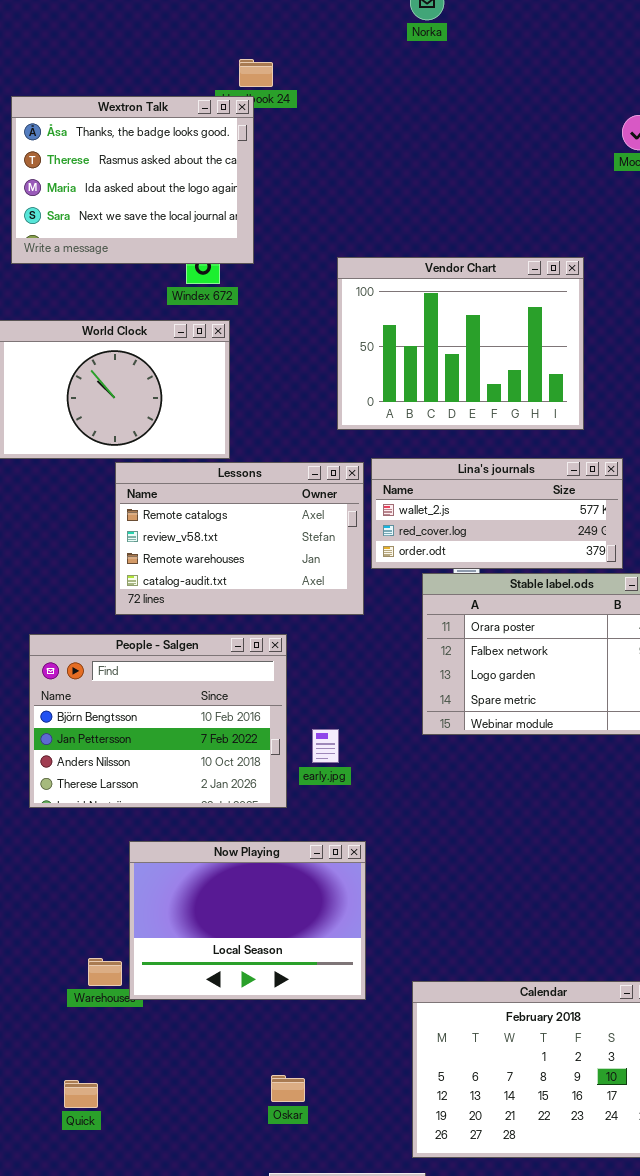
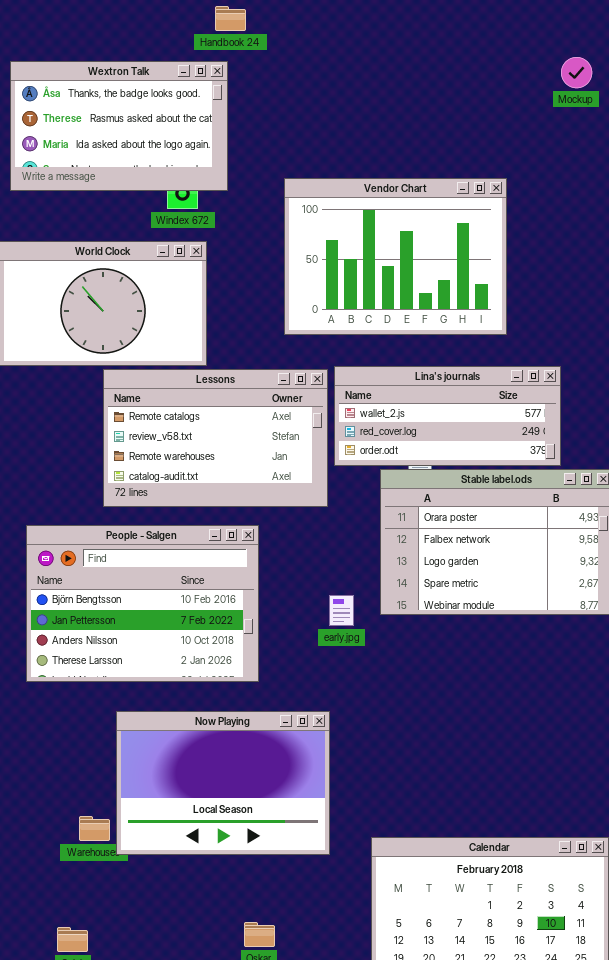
Wextron Talk: [11,96,254,264] -> [10,61,228,191], resized
Vendor Chart: [337,257,584,430] -> [284,178,507,335], moved
early.jpg: [312,729,339,763] -> [329,595,354,626], moved

